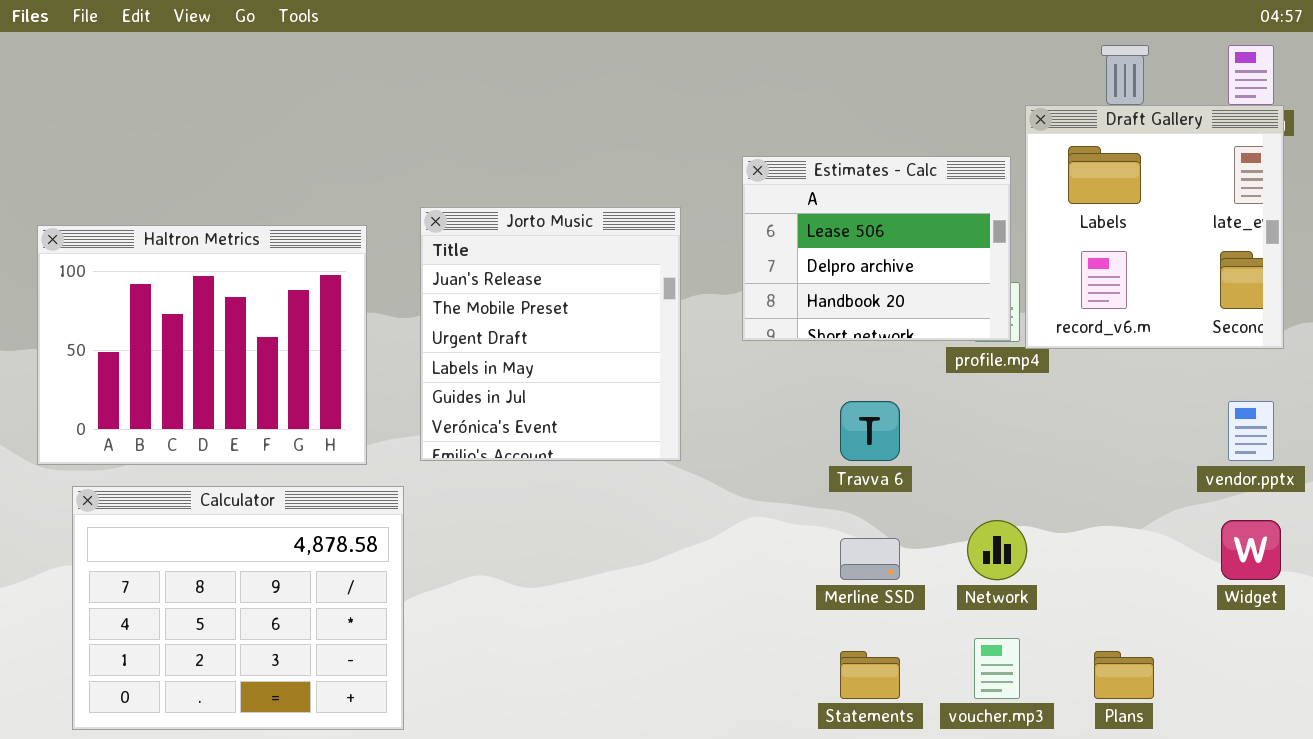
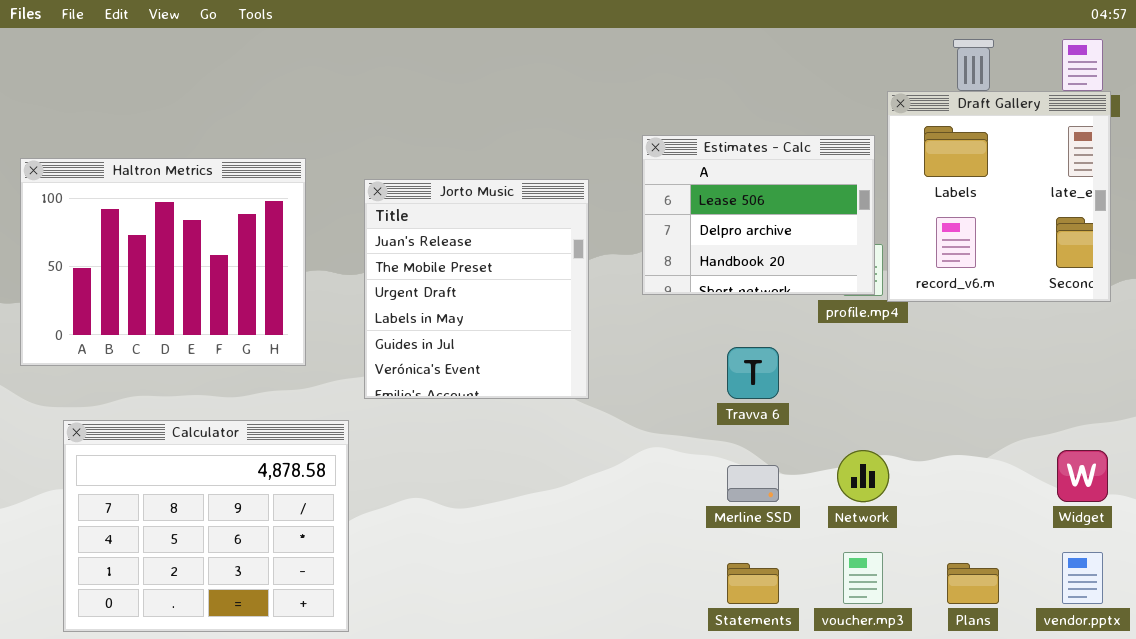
Haltron Metrics: [37,225,367,465] -> [20,158,306,366], moved
vendor.pptx: [1228,401,1274,461] -> [1062,552,1103,604], moved

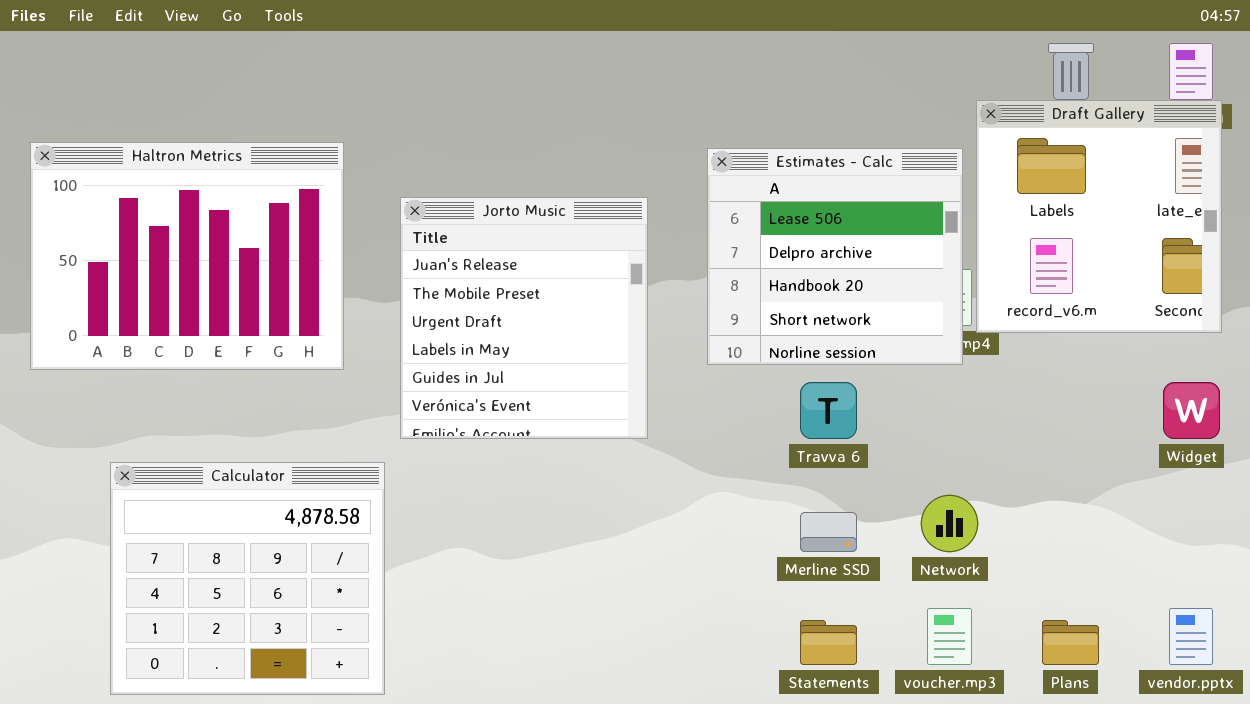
Estimates - Calc: [642,135,875,295] -> [707,148,963,365], resized
Haltron Metrics: [20,158,306,366] -> [30,142,344,370], moved
Calculator: [63,420,349,632] -> [110,462,385,695], resized
Widget: [1057,450,1108,502] -> [1163,382,1220,439], moved

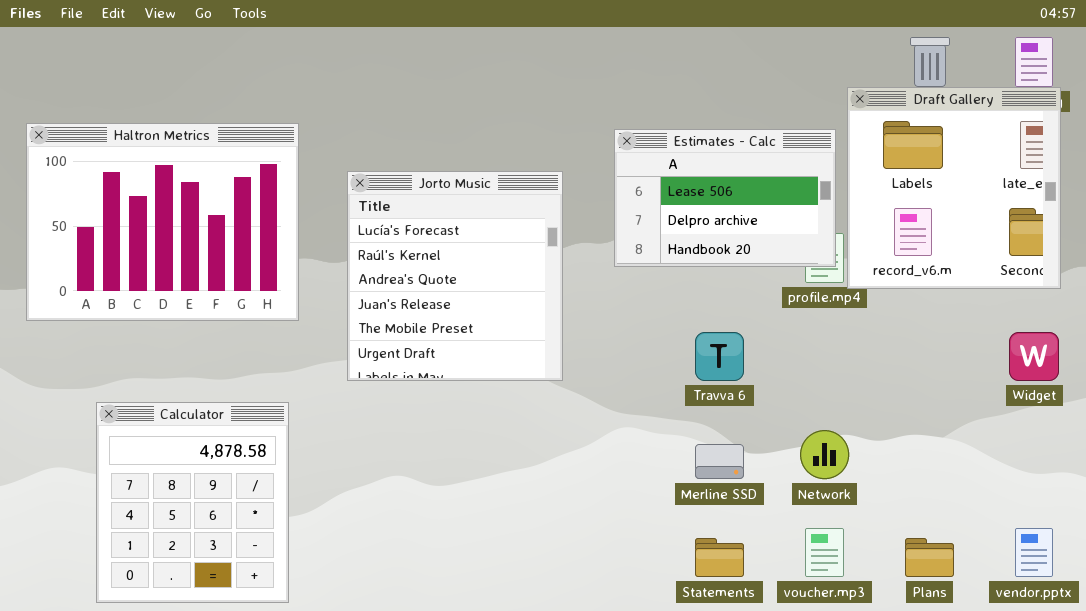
Estimates - Calc: [707,148,963,365] -> [614,129,836,267], resized
Jorto Music: [400,197,648,439] -> [347,171,563,381], scrolled up 3 rows
Calculator: [110,462,385,695] -> [96,402,289,603], resized

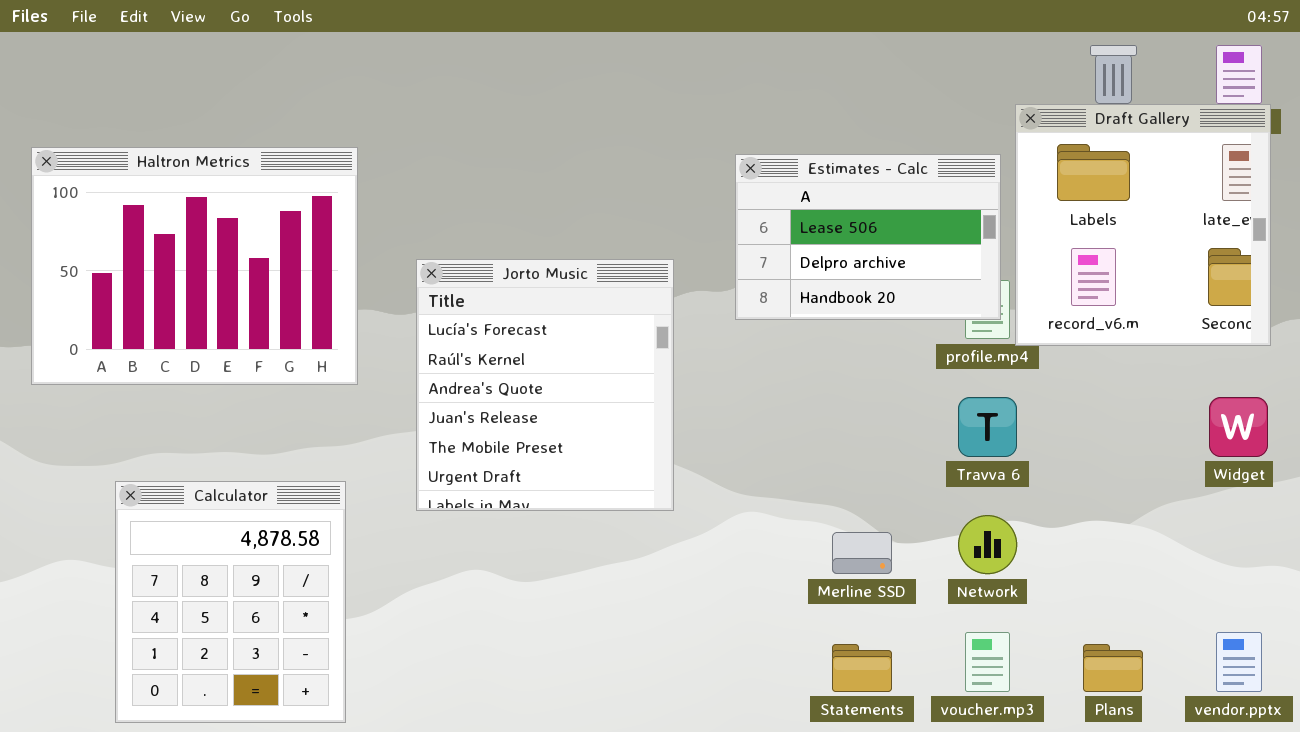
Jorto Music: [347,171,563,381] -> [416,259,674,511], moved
Travva 6: [695,332,744,381] -> [958,397,1017,457], moved

